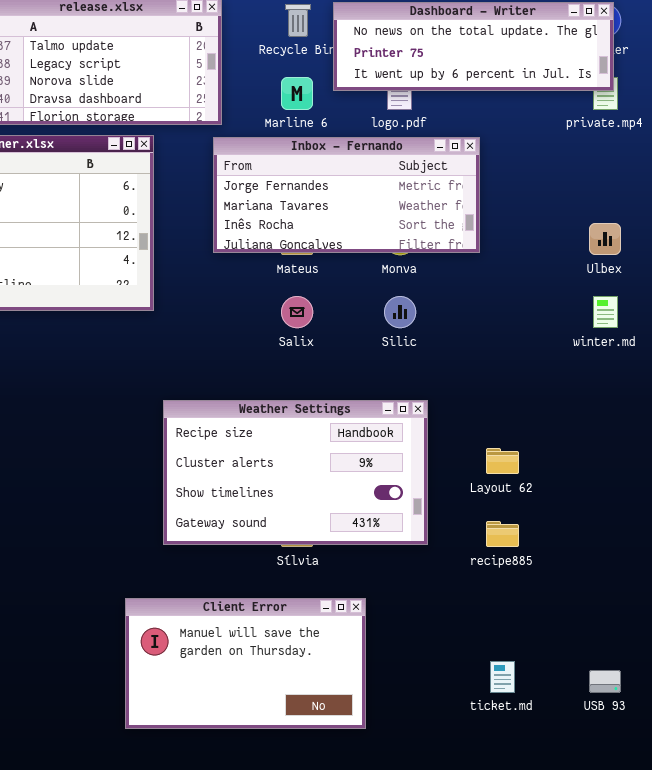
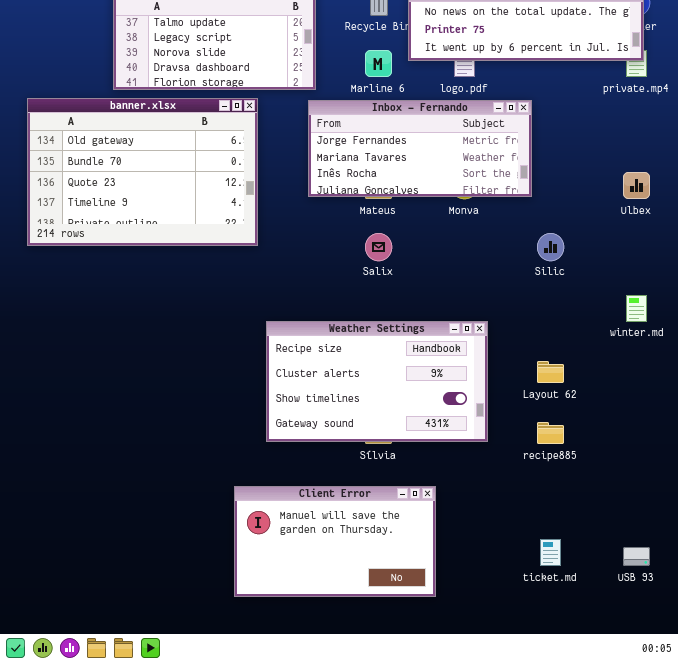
Silic: [384,296,416,328] -> [537,233,564,261], moved
winter.md: [593,296,618,328] -> [626,295,647,322], moved

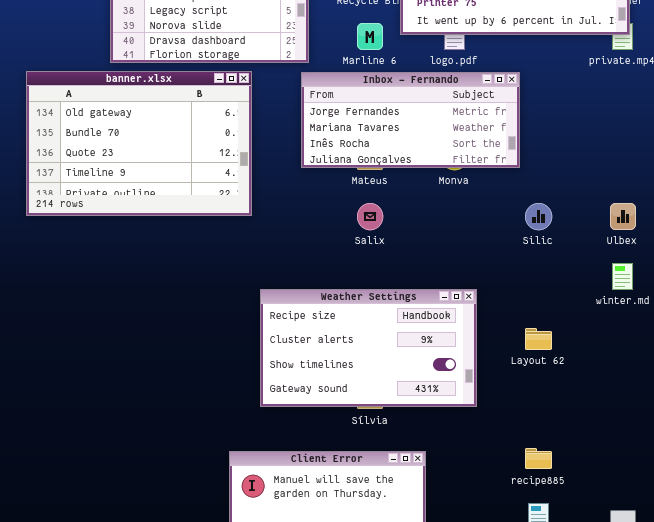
Ulbex: [623,172,650,199] -> [610,203,636,230], moved
recipe885: [537,422,564,444] -> [525,448,552,469], moved

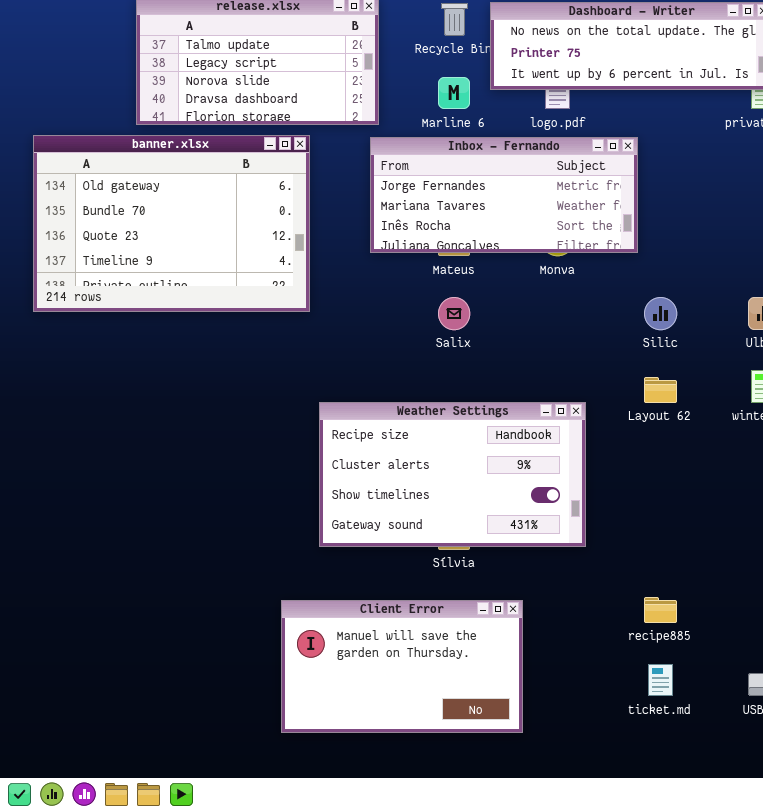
Layout 62: [525,328,552,350] -> [644,377,677,403], moved

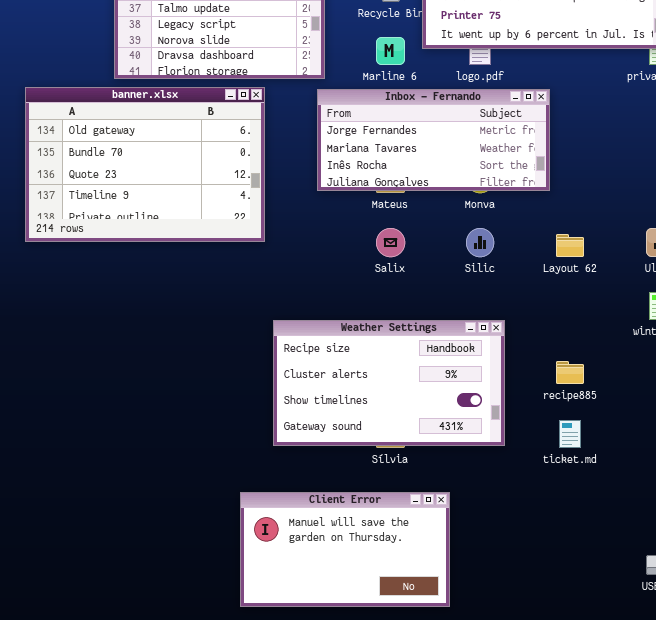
Silic: [644,297,677,330] -> [466,228,494,257], moved
Layout 62: [644,377,677,403] -> [556,234,584,257], moved
recipe885: [644,597,677,623] -> [556,361,584,384], moved
ticket.md: [648,664,673,696] -> [559,420,581,448], moved

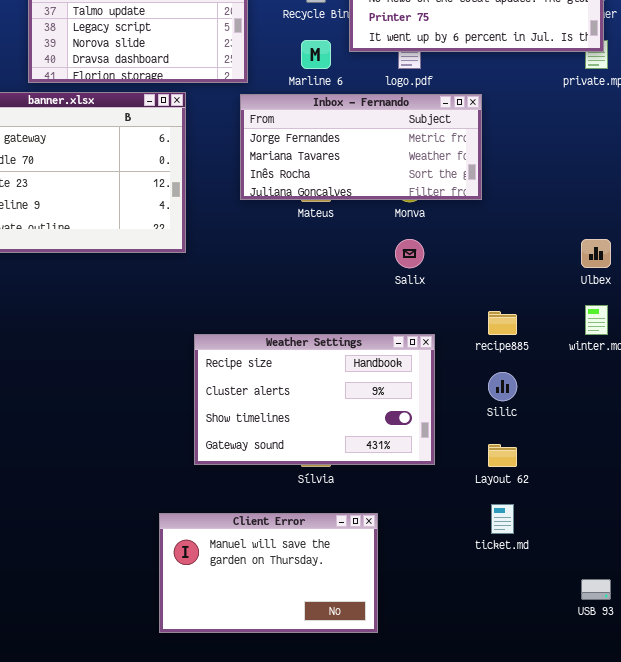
Salix: [376,228,405,257] -> [395,239,424,268], moved
Silic: [466,228,494,257] -> [488,372,517,401], moved
Layout 62: [556,234,584,257] -> [488,444,517,467], moved
recipe885: [556,361,584,384] -> [488,311,517,335], moved
ticket.md: [559,420,581,448] -> [491,504,514,534], moved

